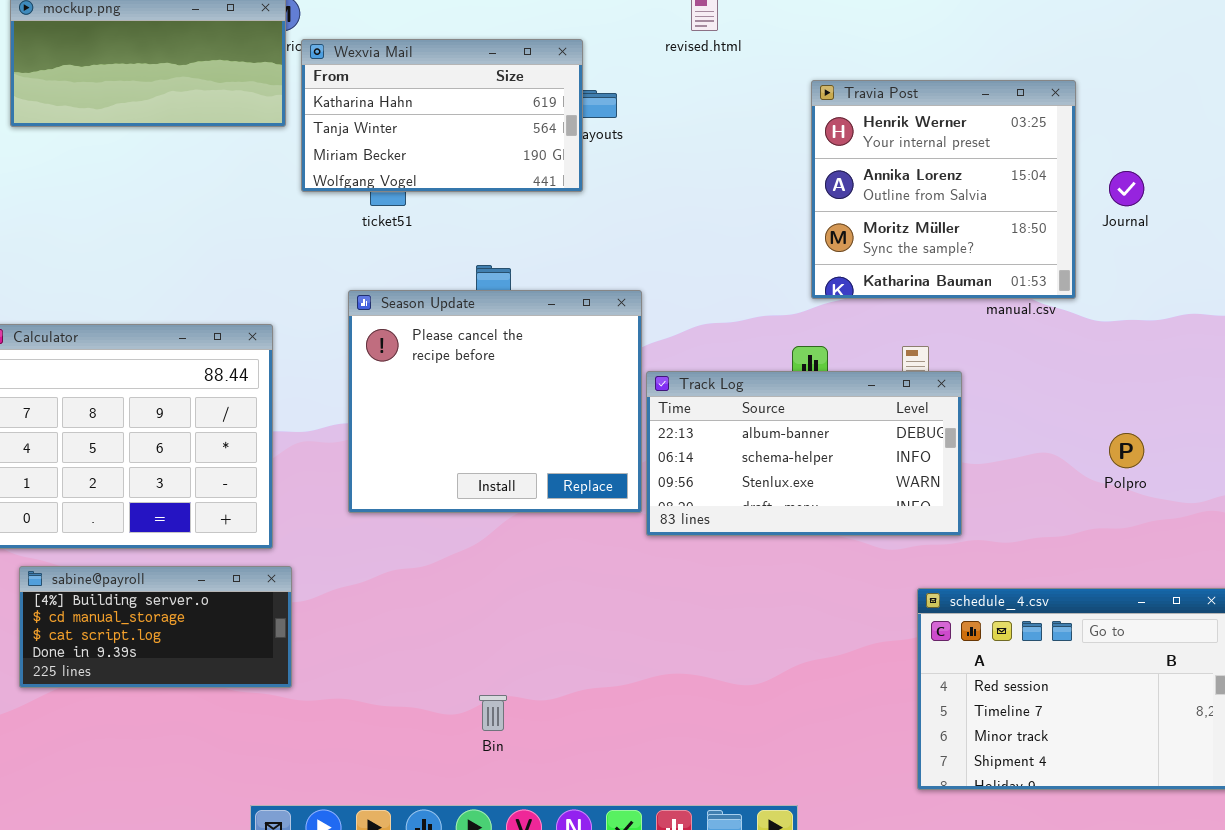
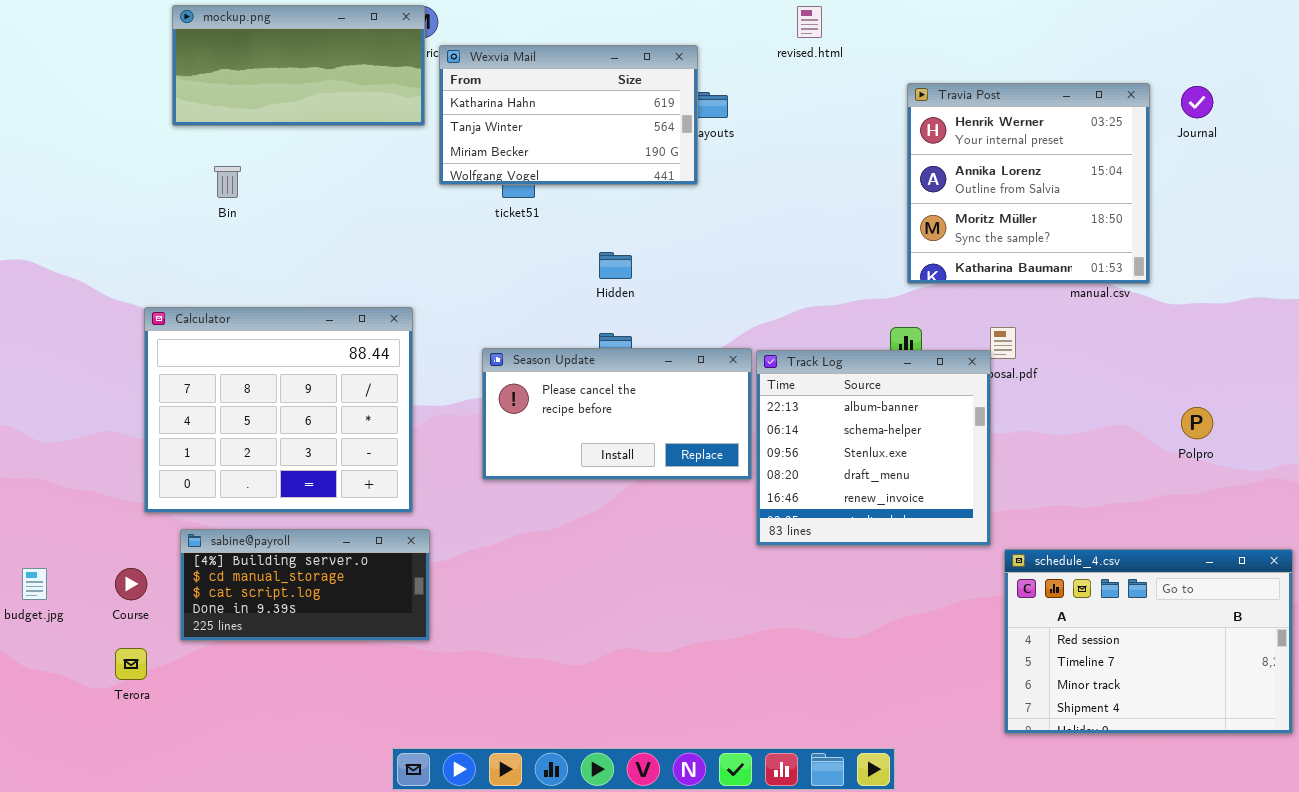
Journal: [1109,171,1144,206] -> [1181,86,1213,118], moved
Season Update: [348,290,642,513] -> [482,348,752,480], resized
Track Log: [646,371,962,536] -> [756,350,991,546], resized
Bin: [479,695,507,731] -> [214,166,241,198], moved

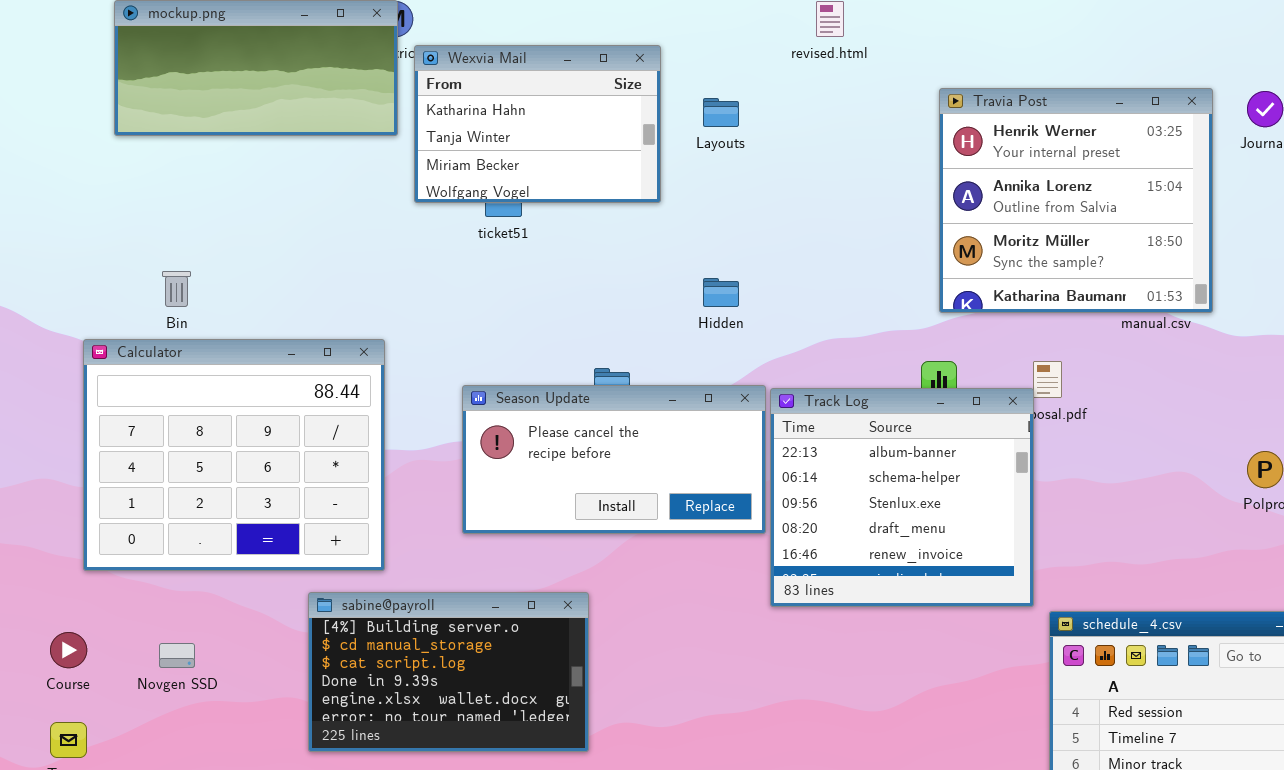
Wexvia Mail: [439,45,698,185] -> [414,45,661,203], resized
Bin: [214,166,241,198] -> [162,271,191,307], moved
Hidden: [599,252,632,279] -> [703,278,739,307], moved
sabine@payroll: [180,529,430,641] -> [308,592,589,752], moved, resized

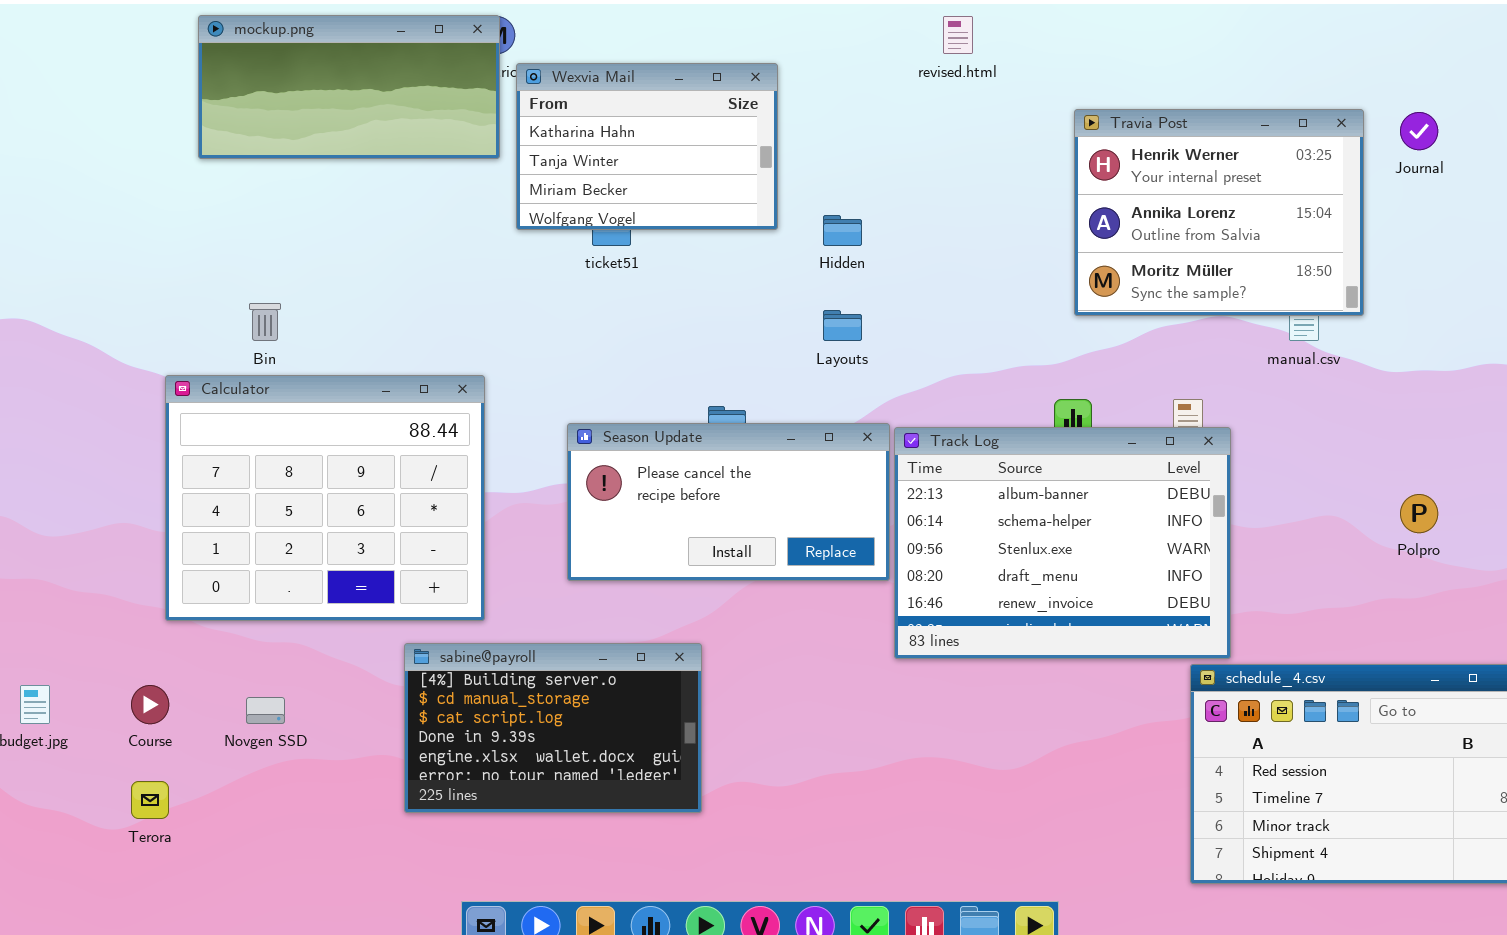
Travia Post: [939,88,1213,313] -> [1074,109,1364,316], resized
Layouts: [703,98,739,127] -> [823,310,862,341], moved
Hidden: [703,278,739,307] -> [823,215,862,246], moved
Track Log: [770,388,1034,607] -> [894,427,1231,659], resized

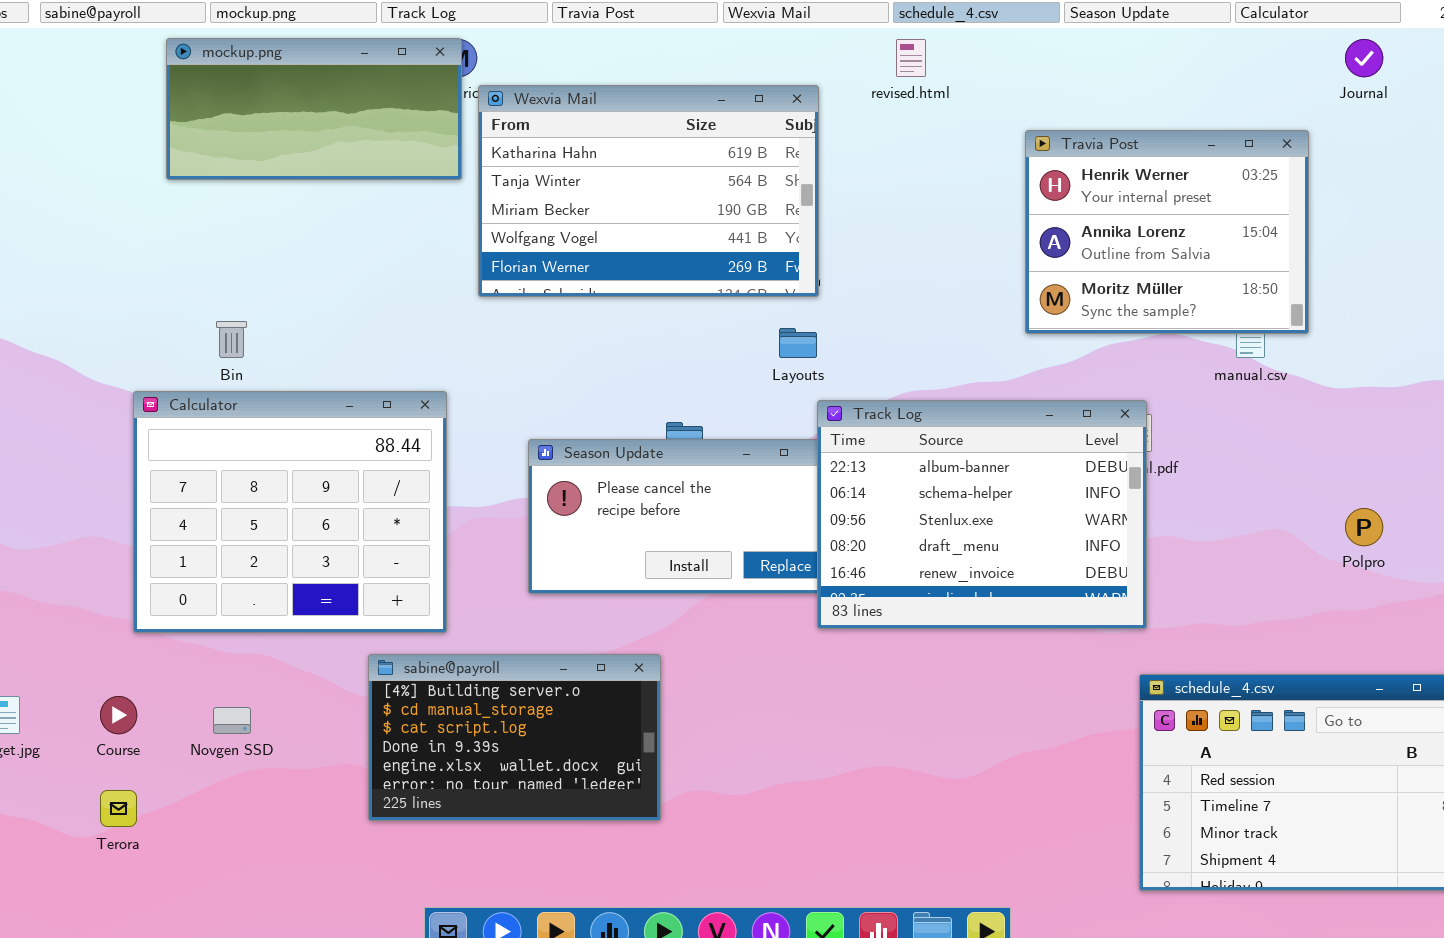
Wexvia Mail: [516,63,778,230] -> [478,85,819,297], resized
Journal: [1400,112,1438,150] -> [1345,39,1383,77], moved
Track Log: [894,427,1231,659] -> [817,400,1147,629], moved

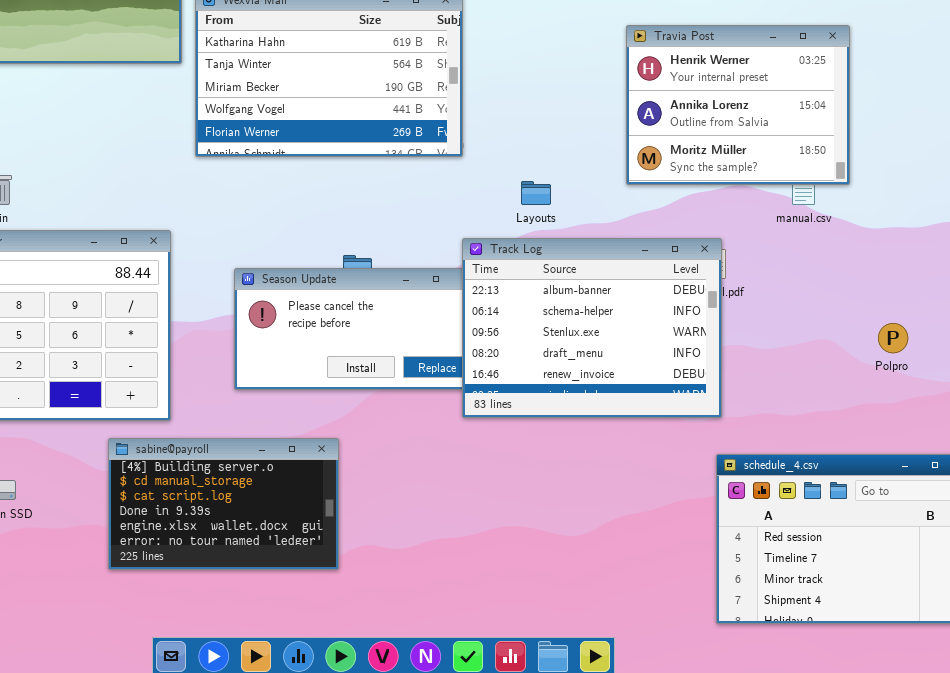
Layouts: [779,328,817,358] -> [521,181,551,205], moved

